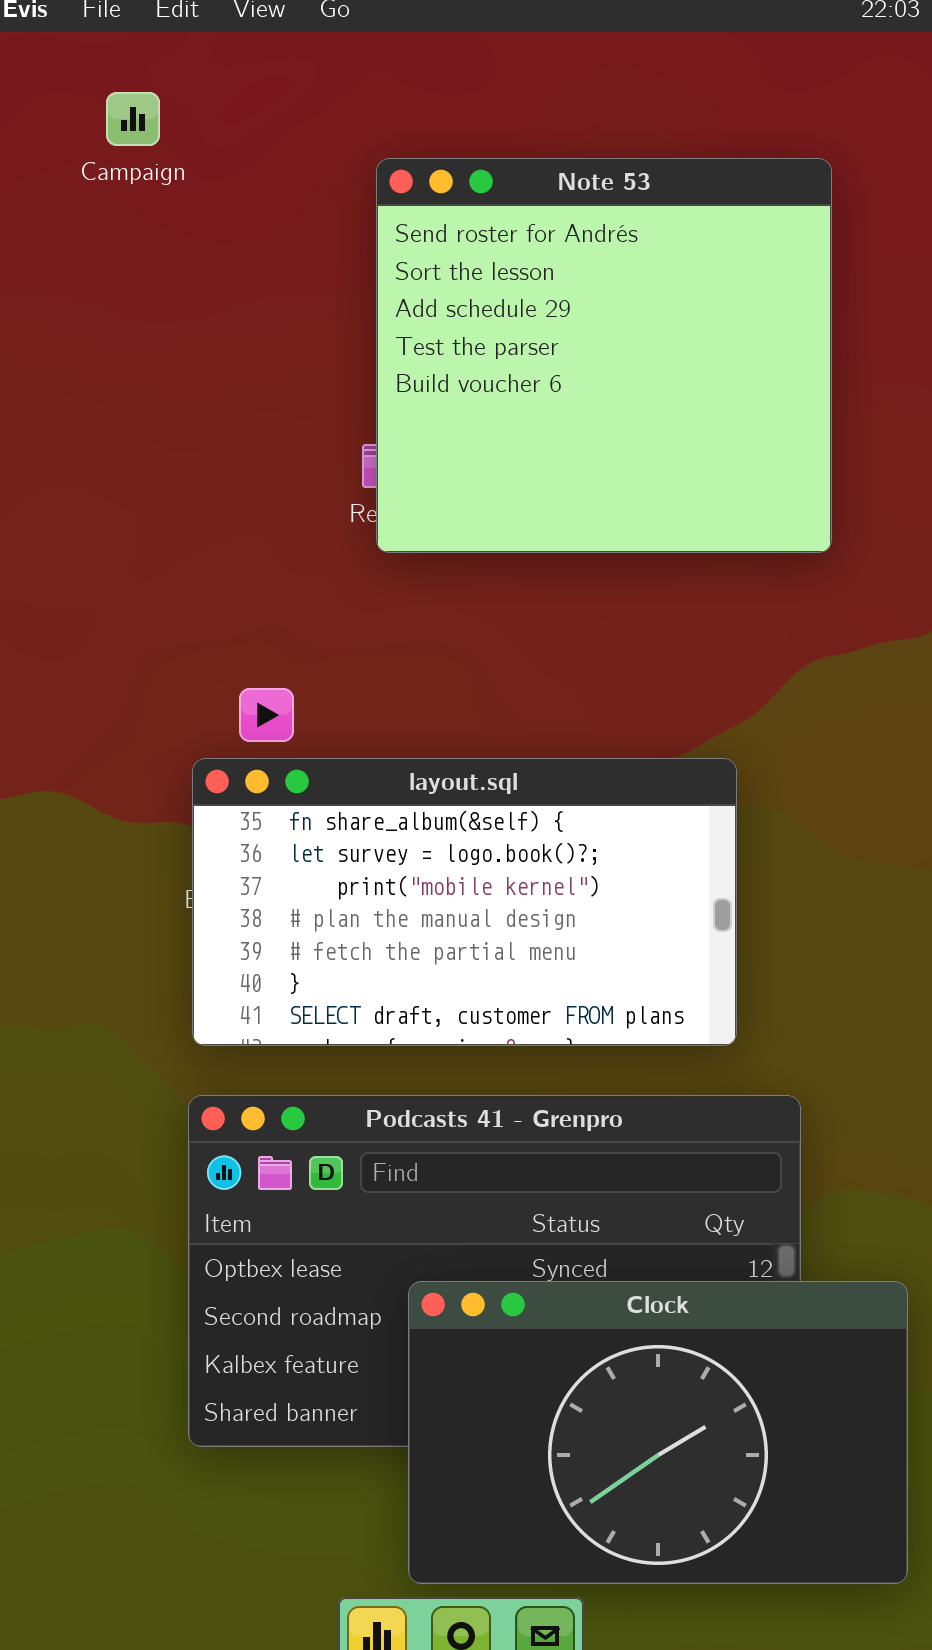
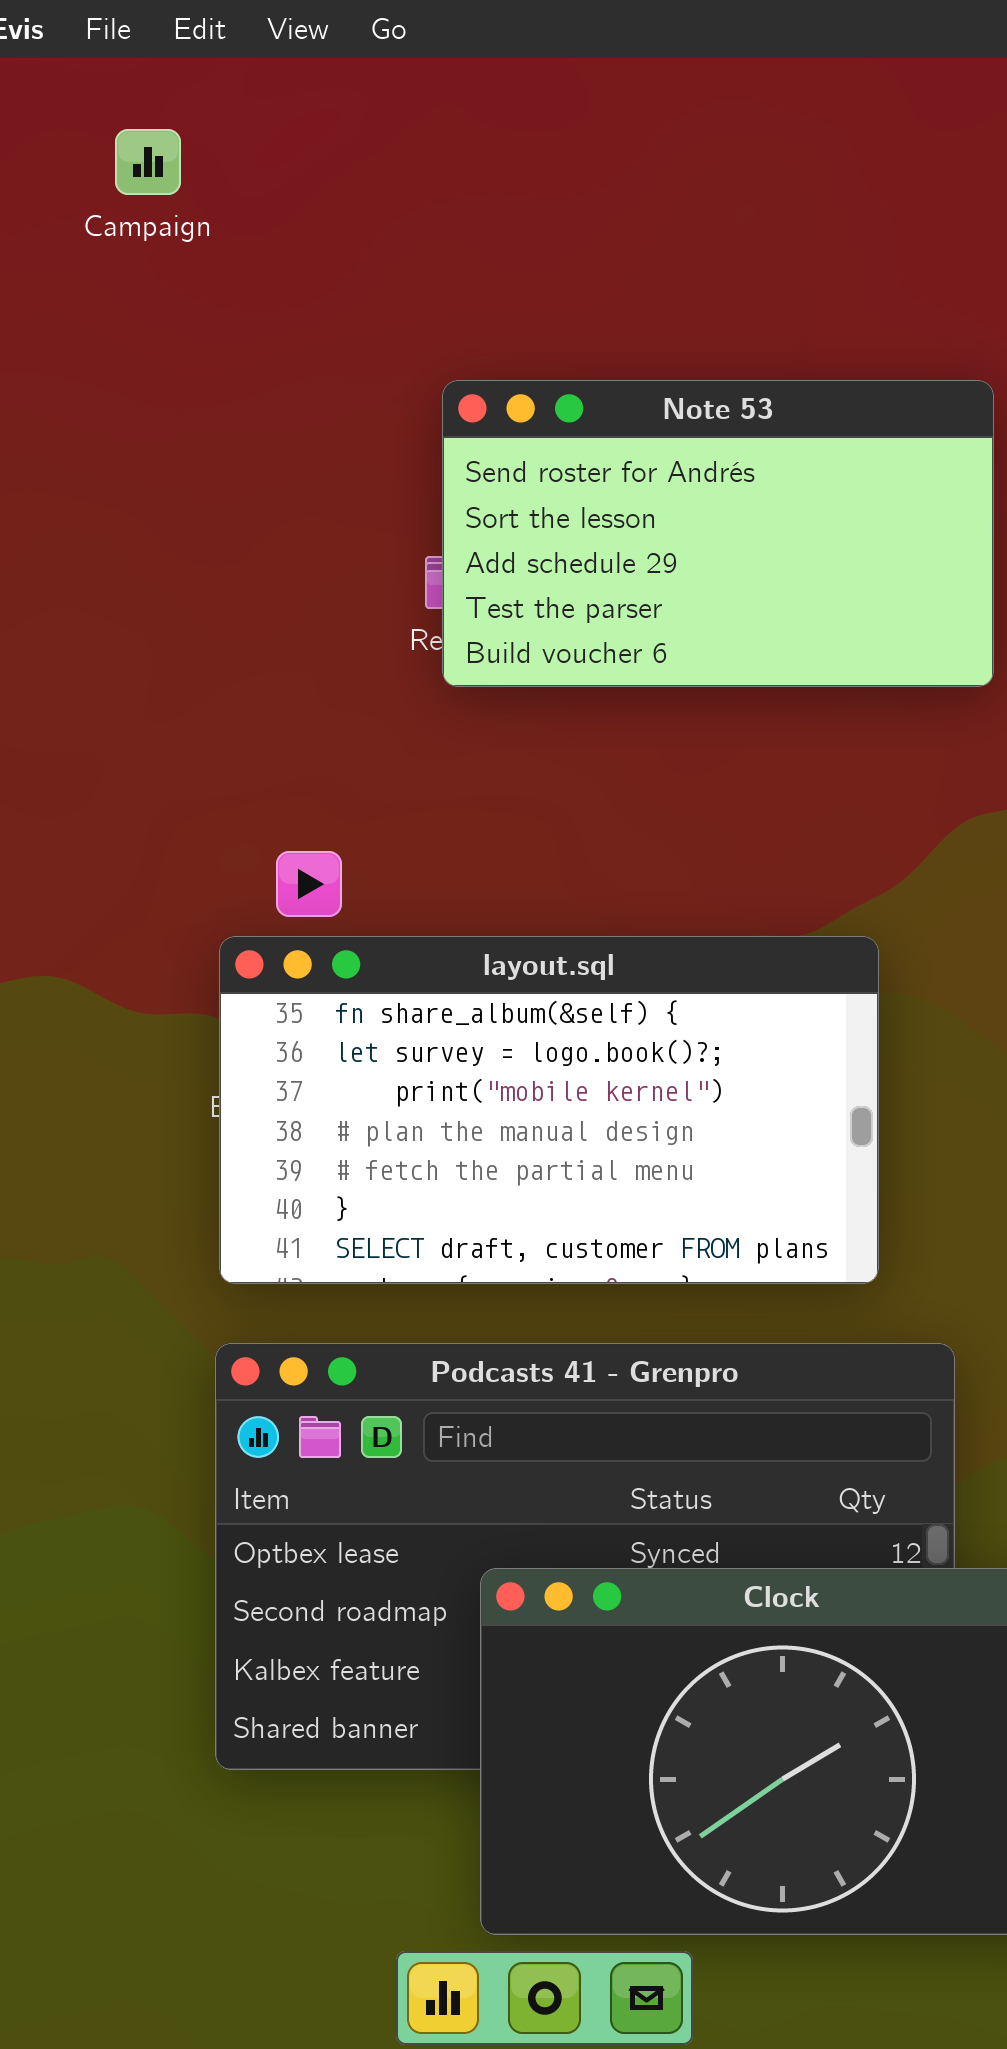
Note 53: [376,158,832,553] -> [442,380,994,687], resized

